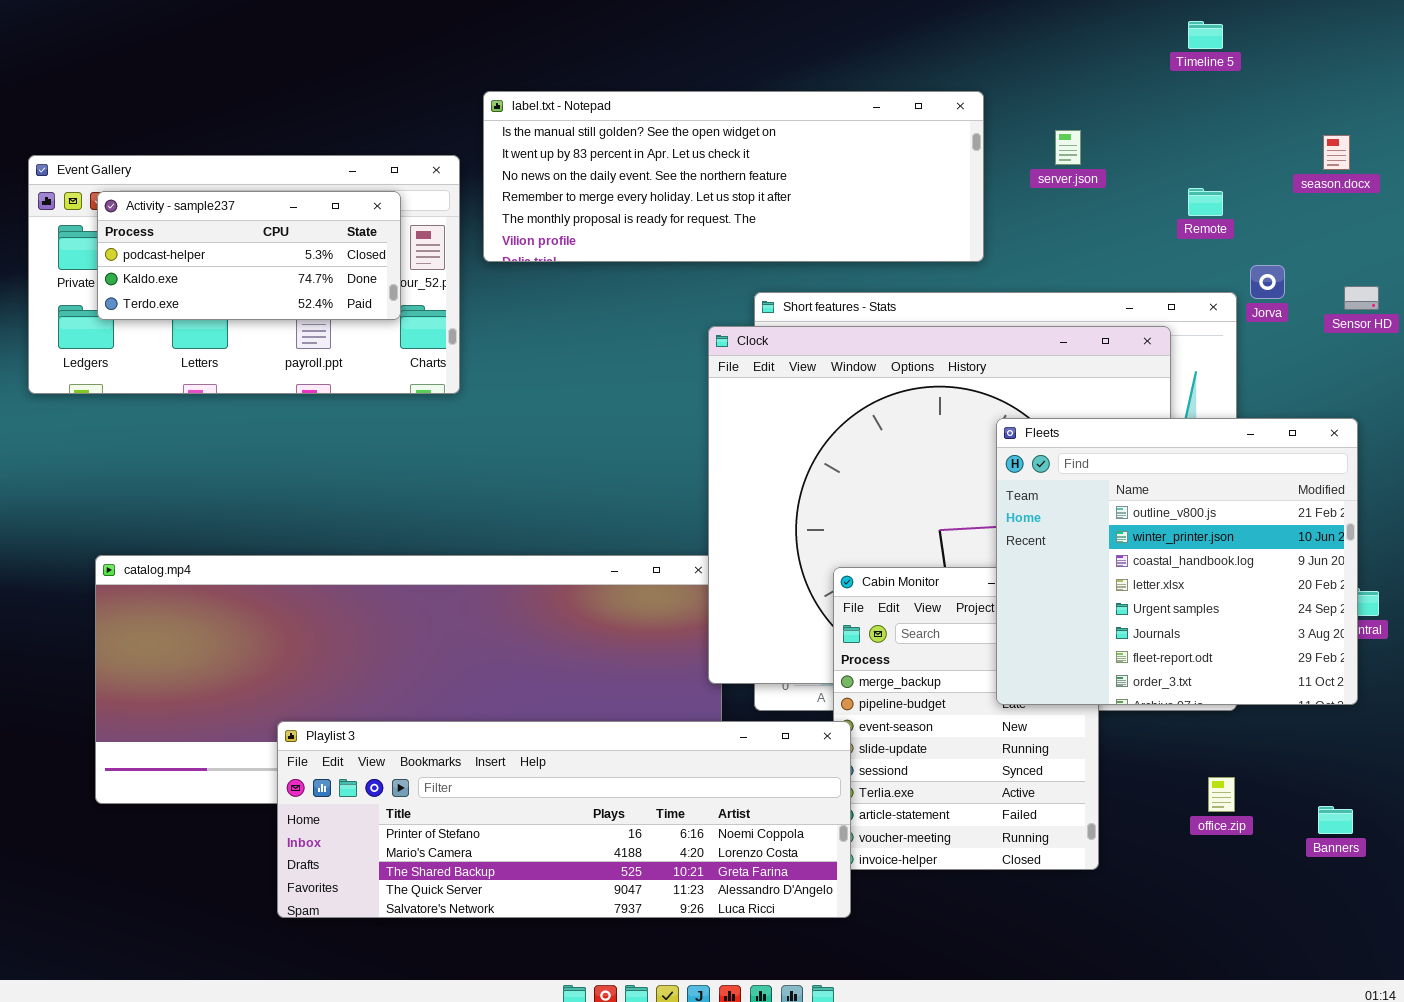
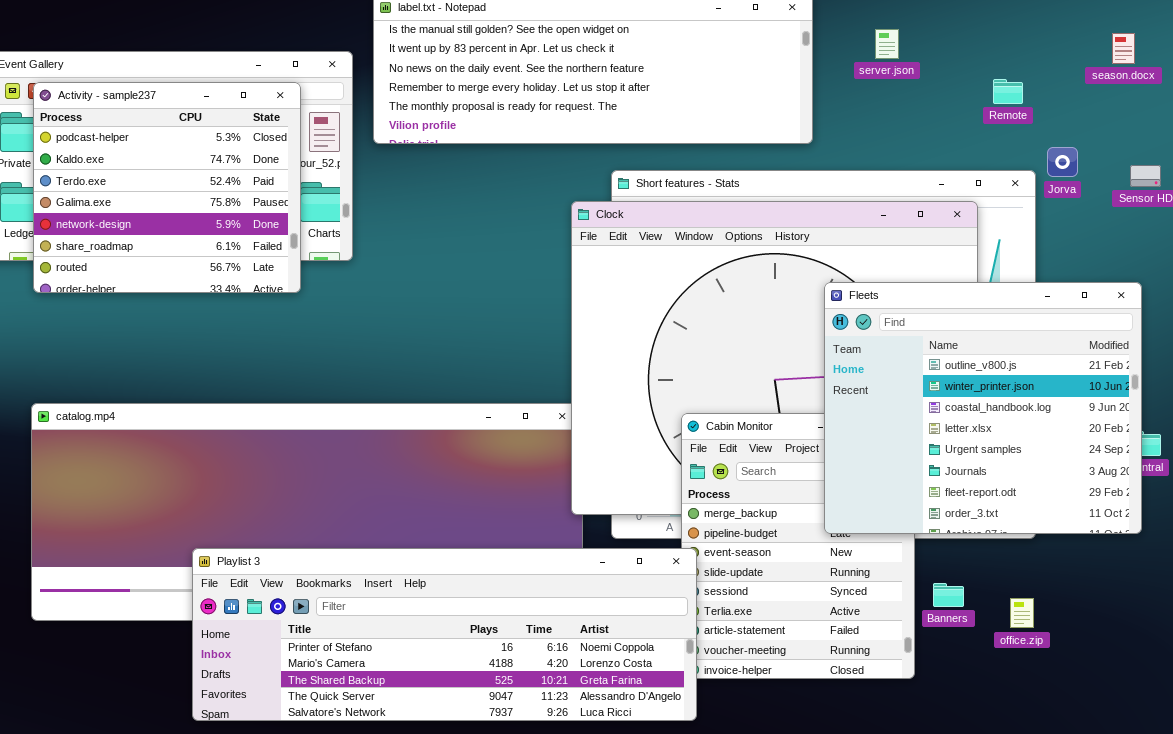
Activity - sample237: [97,191,401,320] -> [33,82,301,293], resized
Banners: [1318,806,1353,834] -> [933,583,964,607], moved

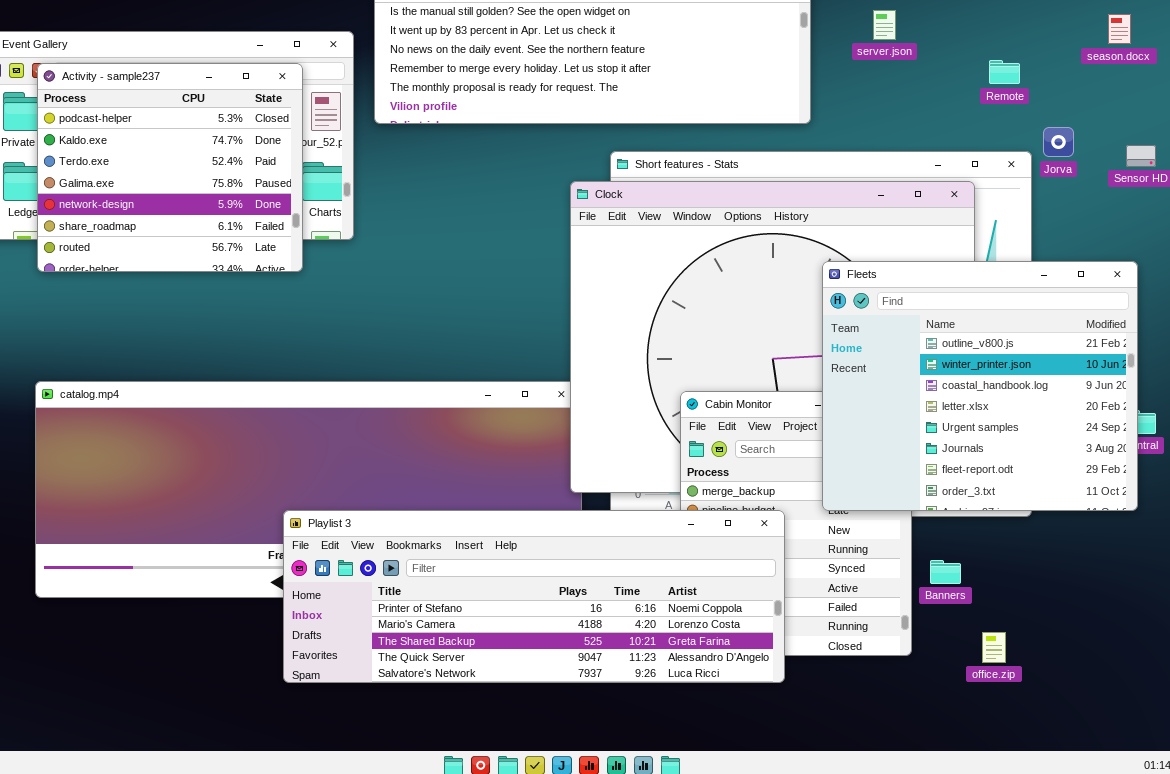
Playlist 3: [192,548,697,721] -> [283,510,785,683], moved
office.zip: [1010,598,1034,628] -> [982,632,1006,663], moved

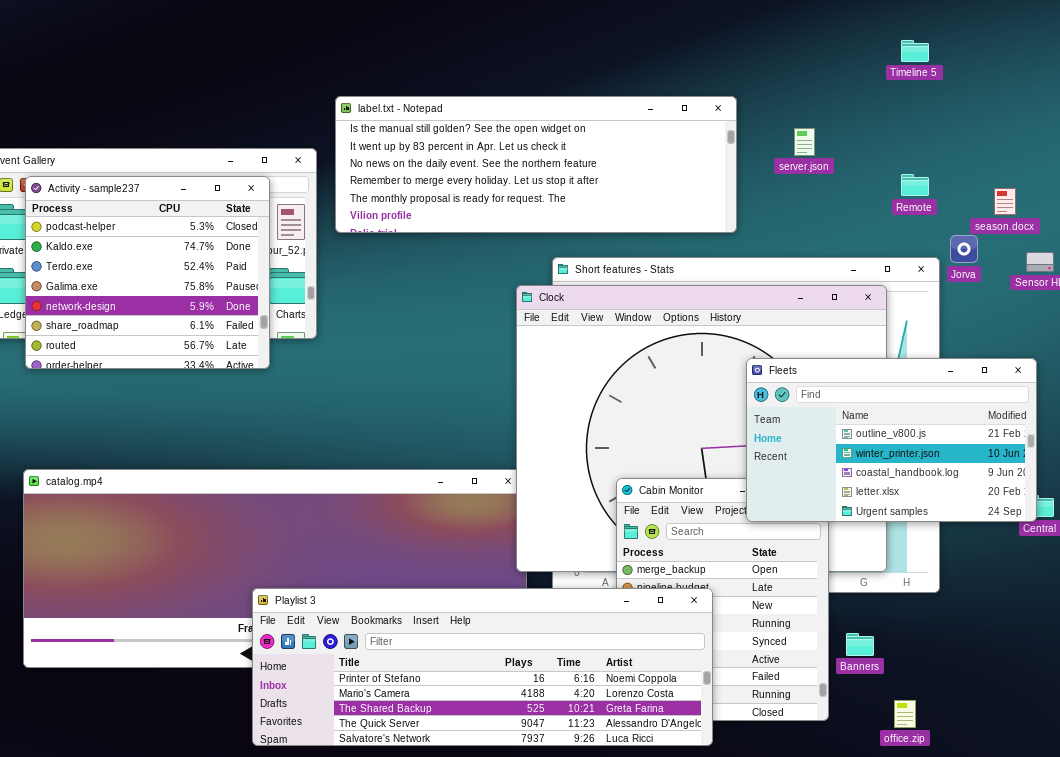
season.docx: [1108,14,1131,44] -> [994,188,1016,215], moved
Fleets: [822,261,1138,511] -> [746,358,1037,522], resized

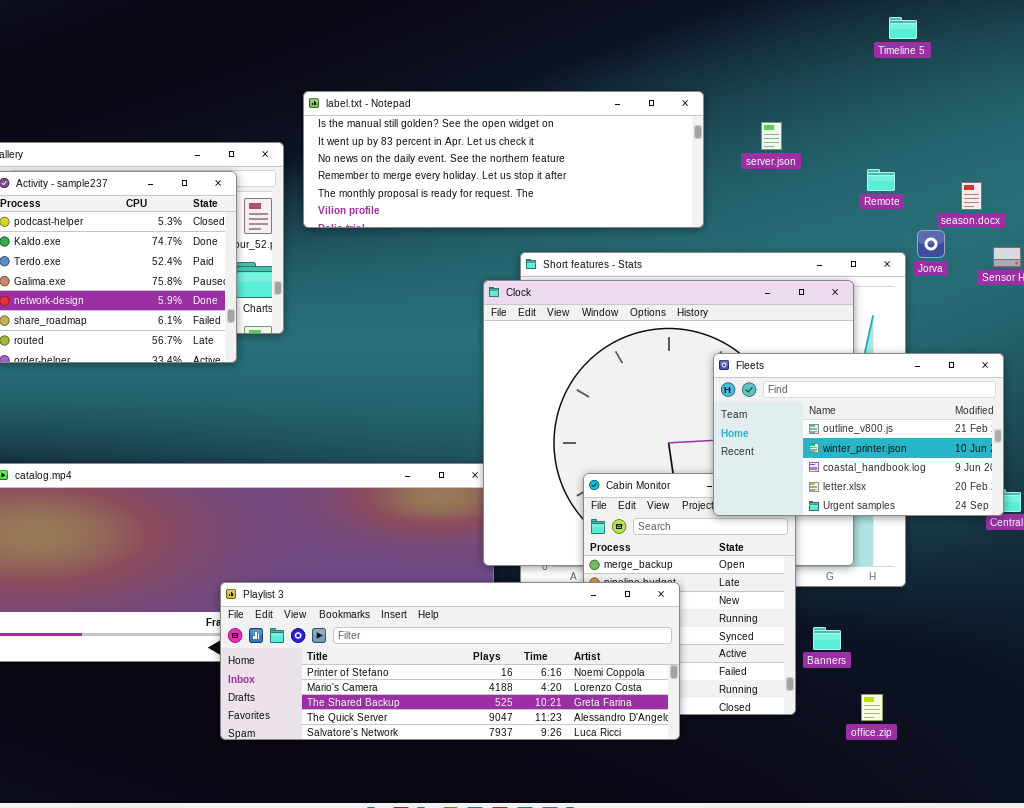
Timeline 5: [901,40,929,62] -> [889,17,917,39], moved

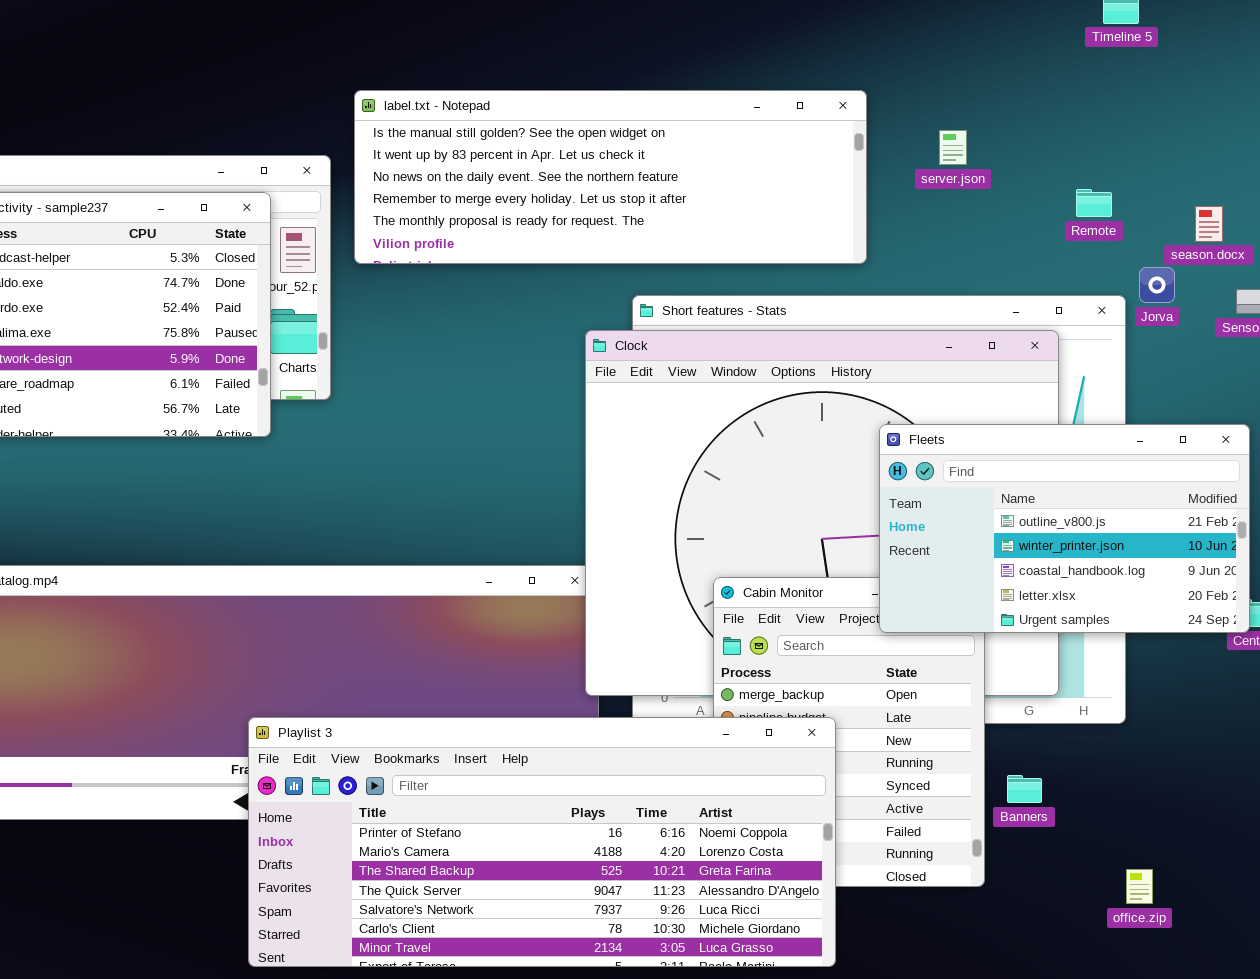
Playlist 3: [220,582,680,740] -> [248,717,836,967], resized
office.zip: [861,694,883,721] -> [1126,869,1153,904], moved

